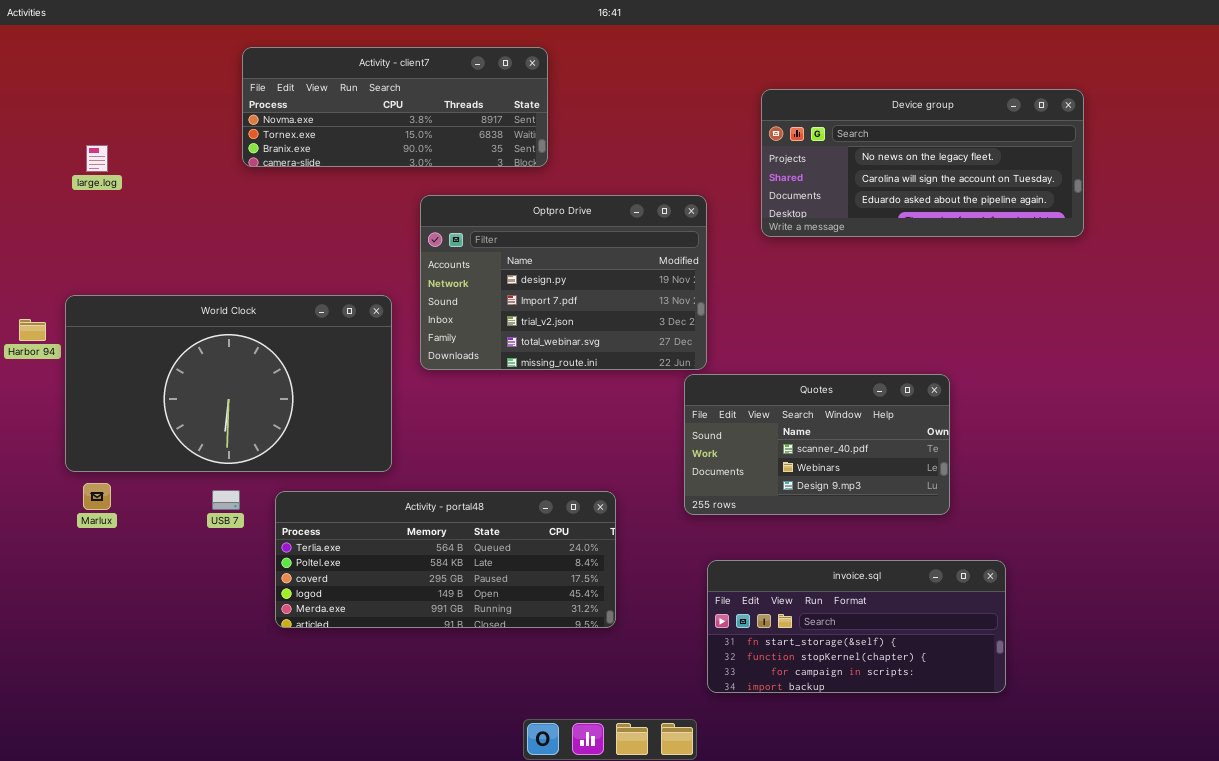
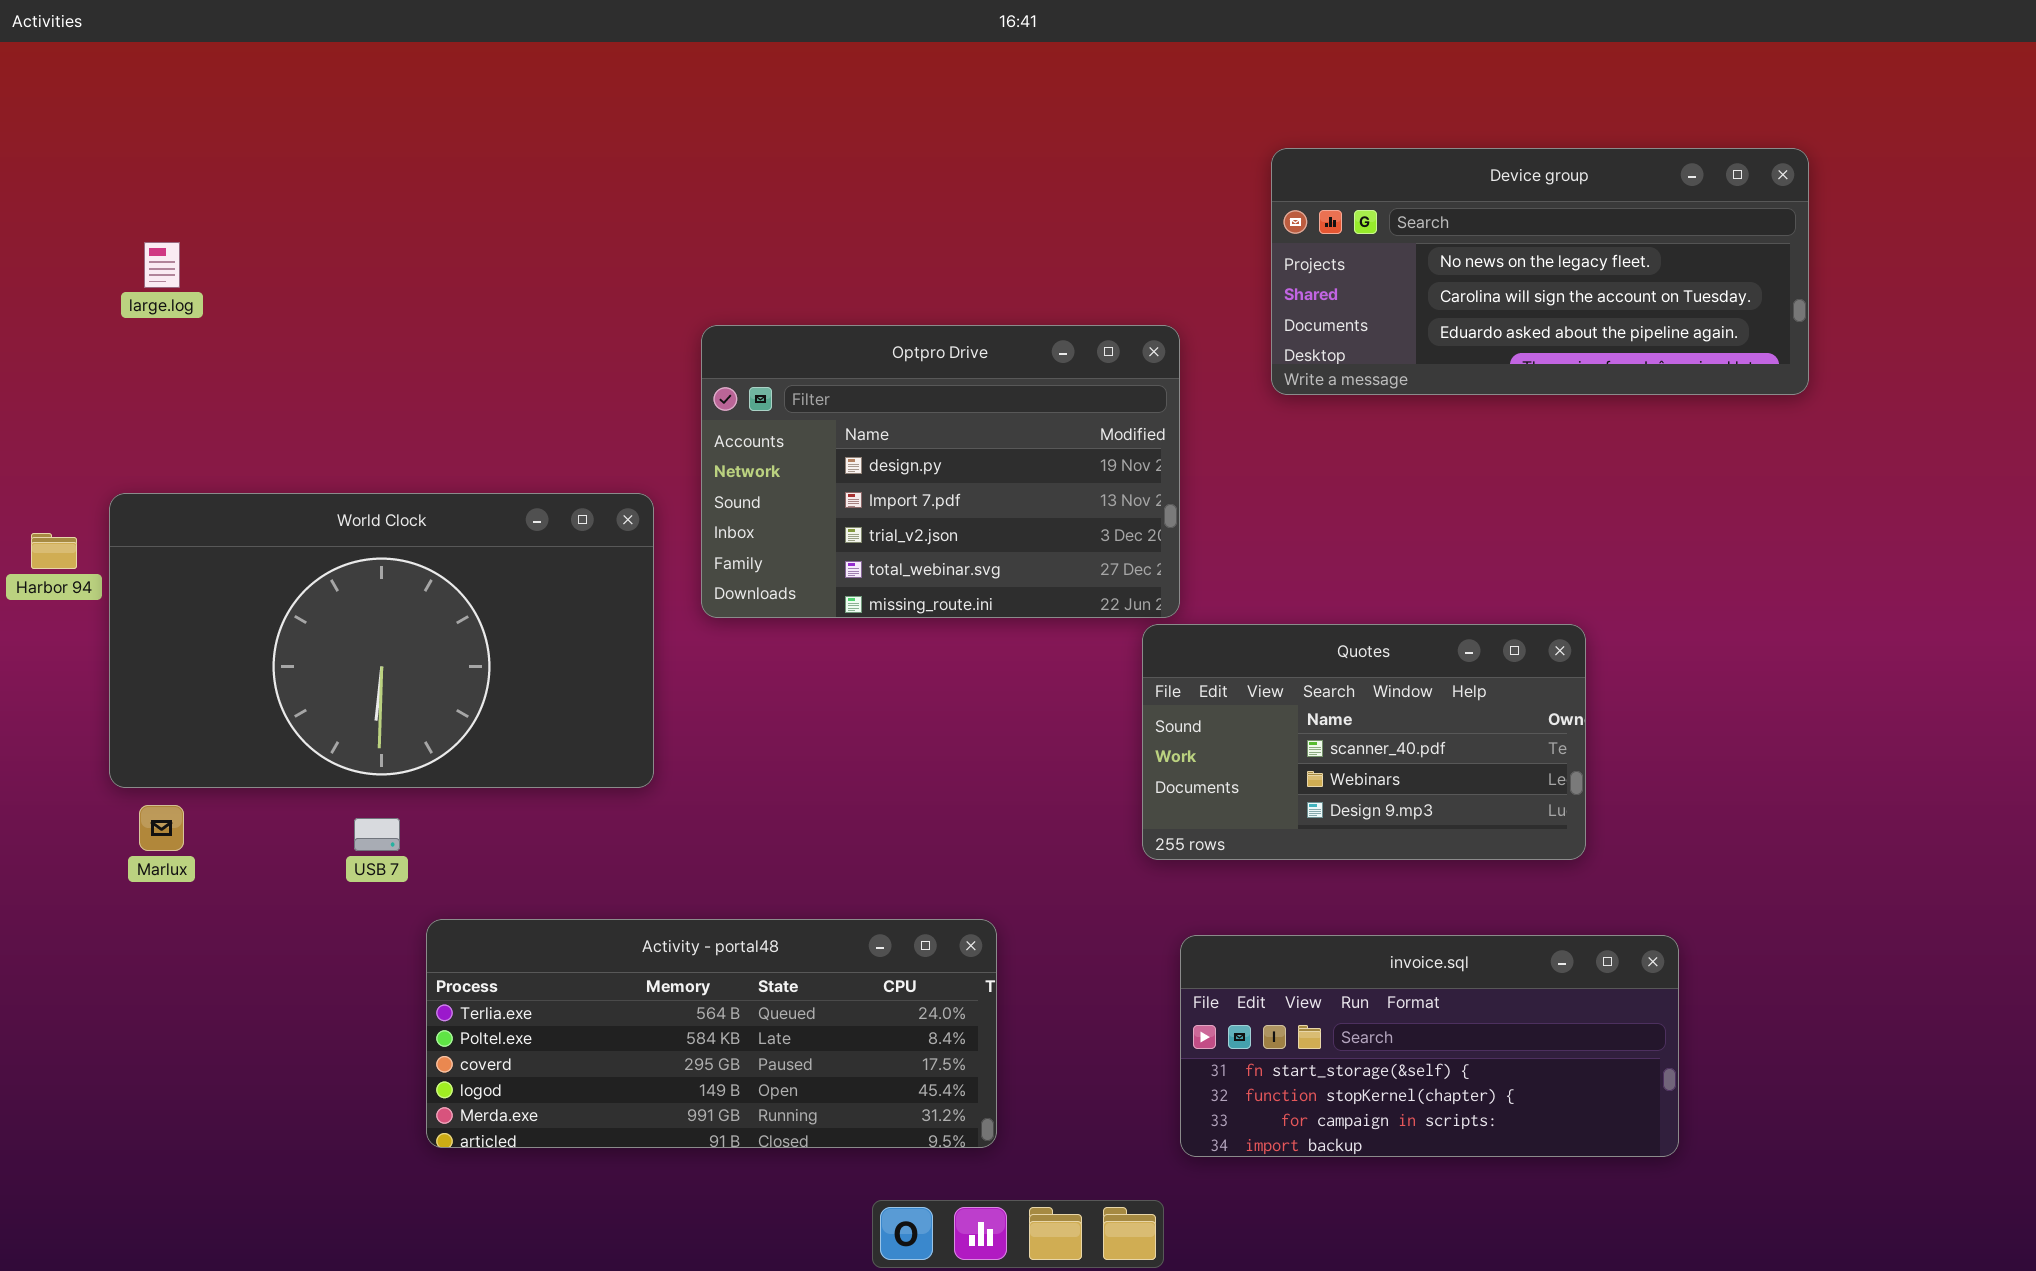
Activity - client7: [242,47,548,167] -> none, closed
Activity - portal48: [275,491,616,628] -> [426,919,997,1148], moved

